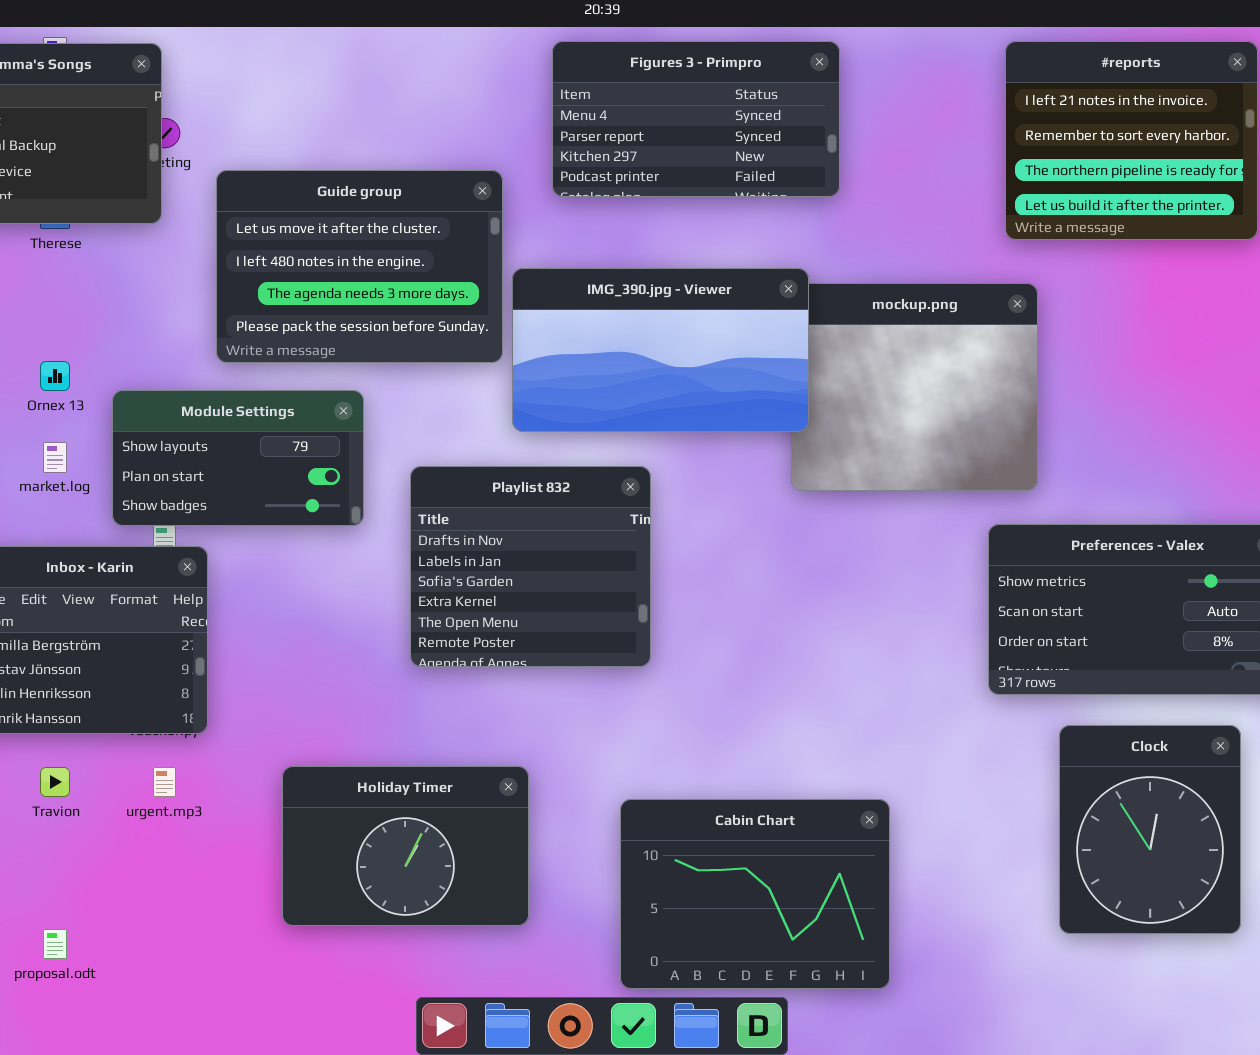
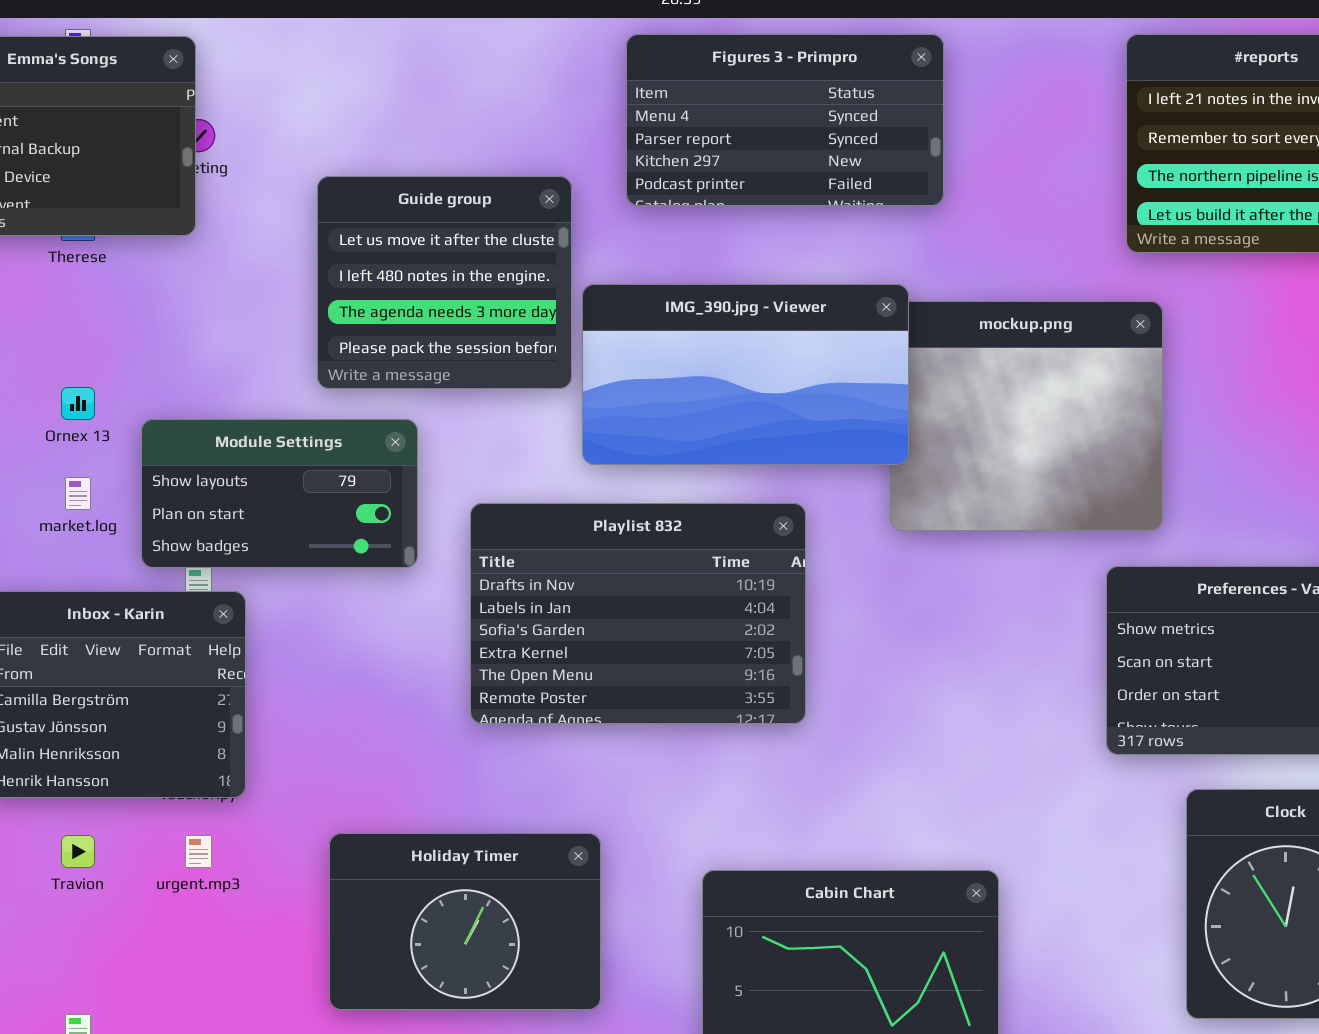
Guide group: [216,170,503,363] -> [317,176,572,389], resized
Playlist 832: [410,466,651,667] -> [470,503,806,724], resized

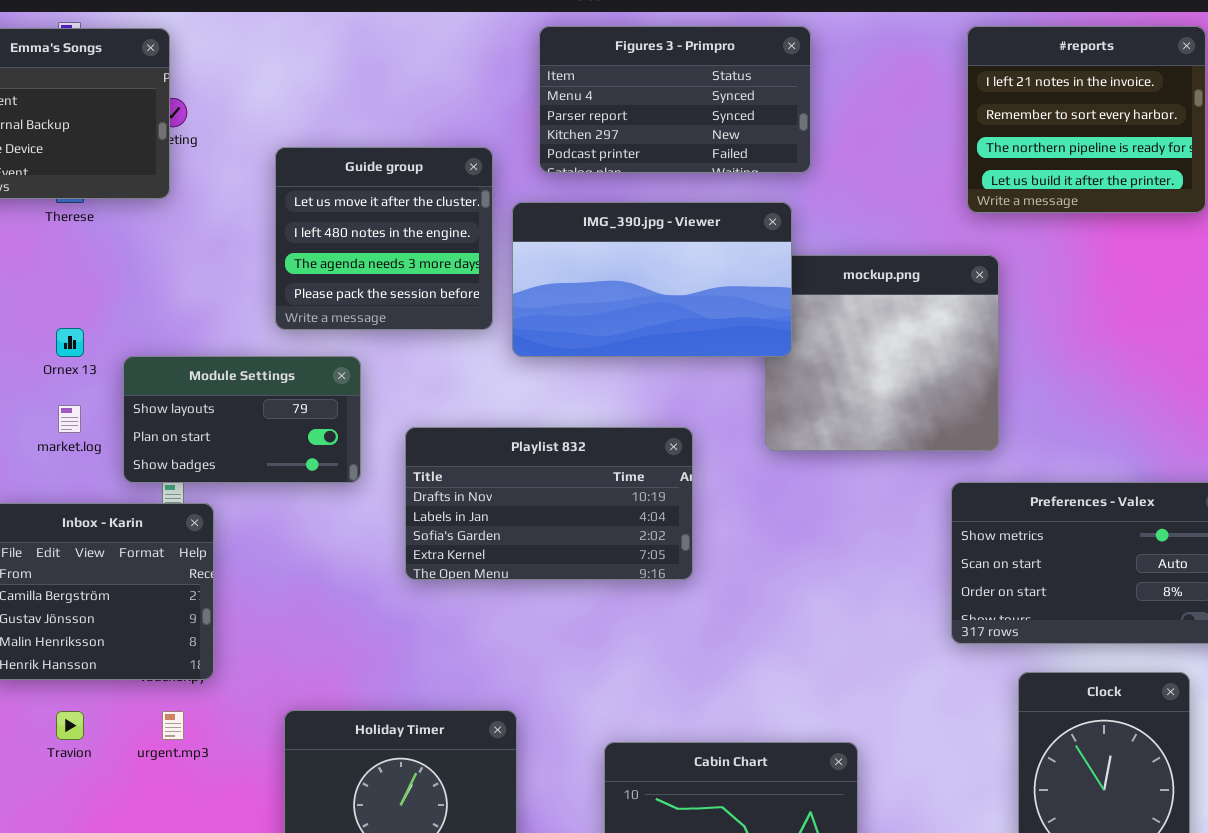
IMG_390.jpg - Viewer: [582,284,909,465] -> [512,202,792,357], moved
Playlist 832: [470,503,806,724] -> [405,427,693,580], resized

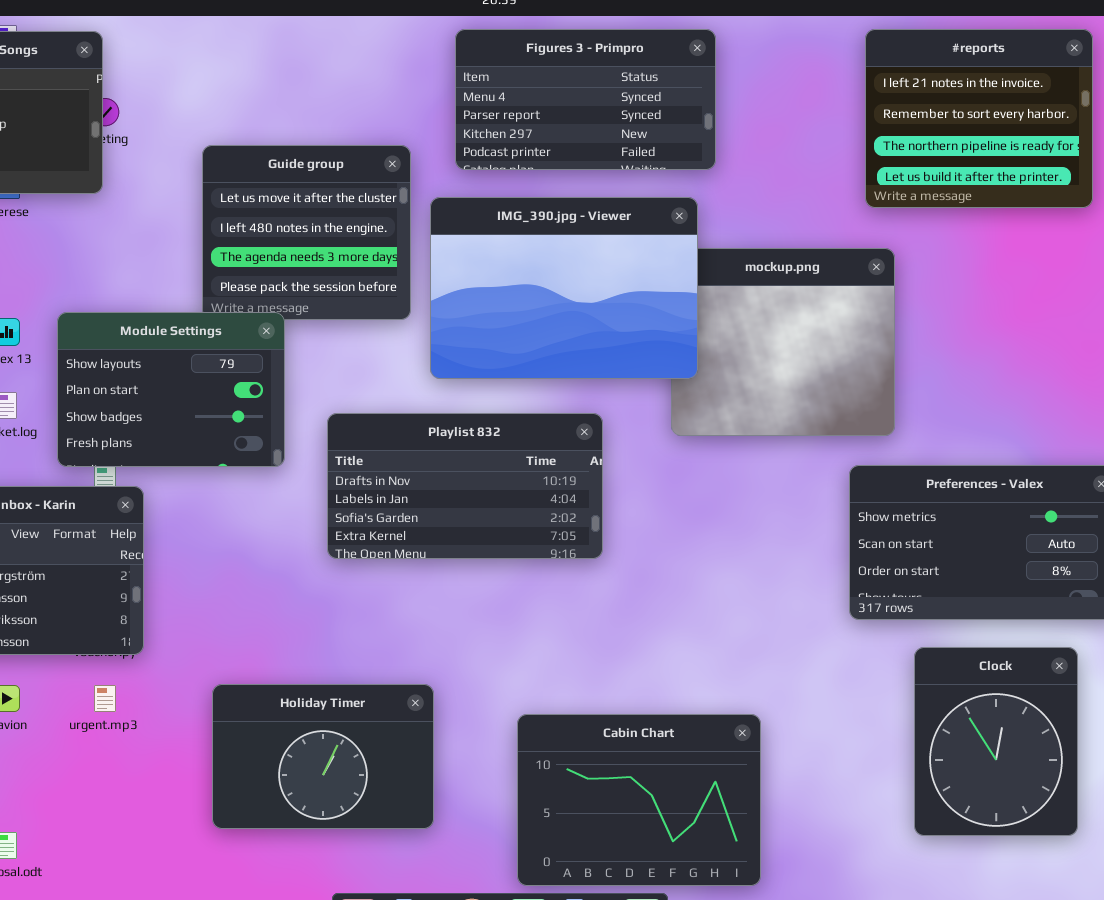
IMG_390.jpg - Viewer: [512,202,792,357] -> [430,197,698,379], resized
Module Settings: [123,356,361,483] -> [57,312,285,467], resized

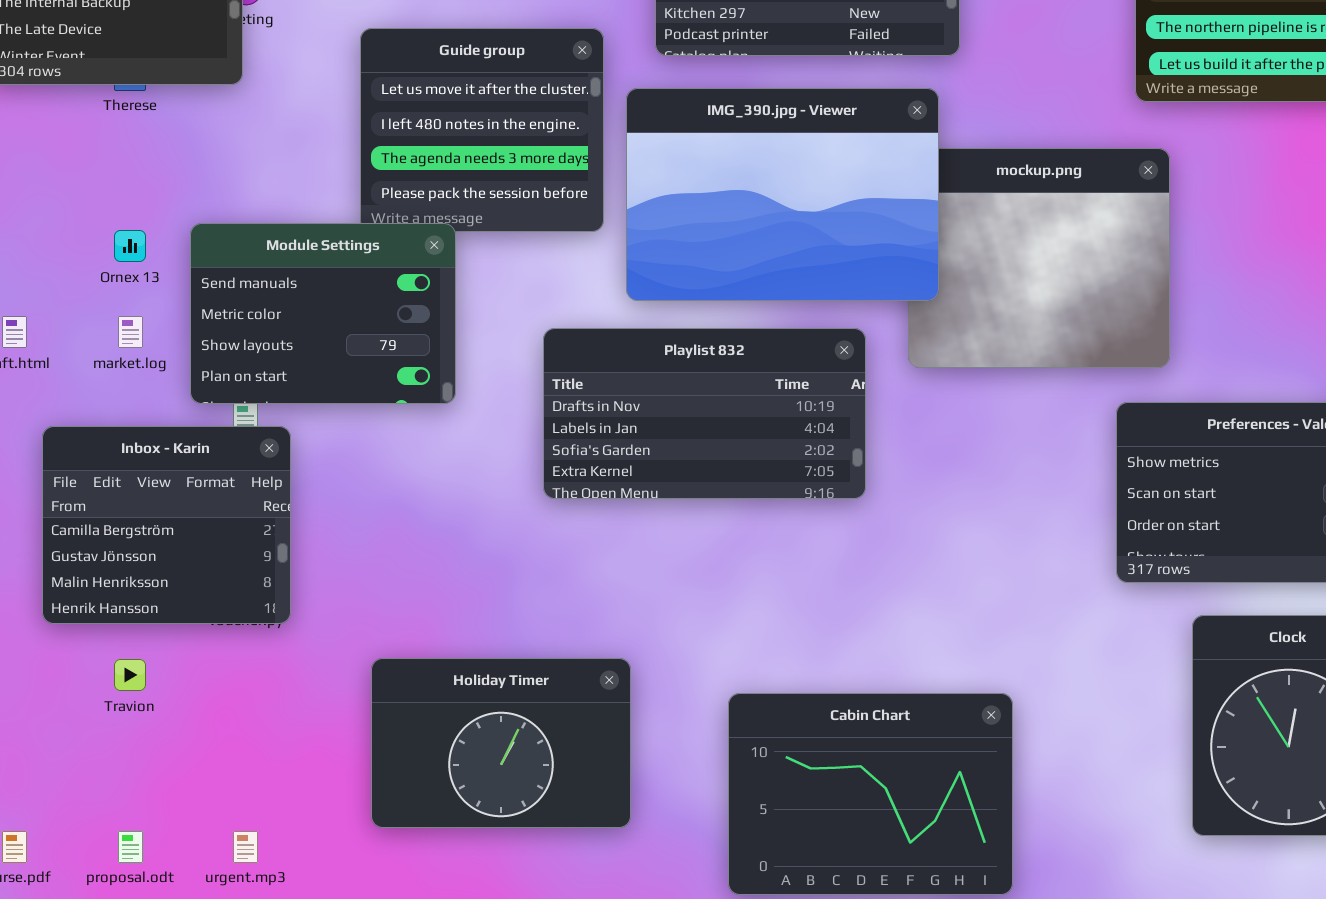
Module Settings: [57,312,285,467] -> [190,223,456,404], scrolled up 2 rows
Playlist 832: [327,413,603,559] -> [543,328,866,499], moved
urgent.mp3: [94,685,116,712] -> [233,831,258,863], moved

